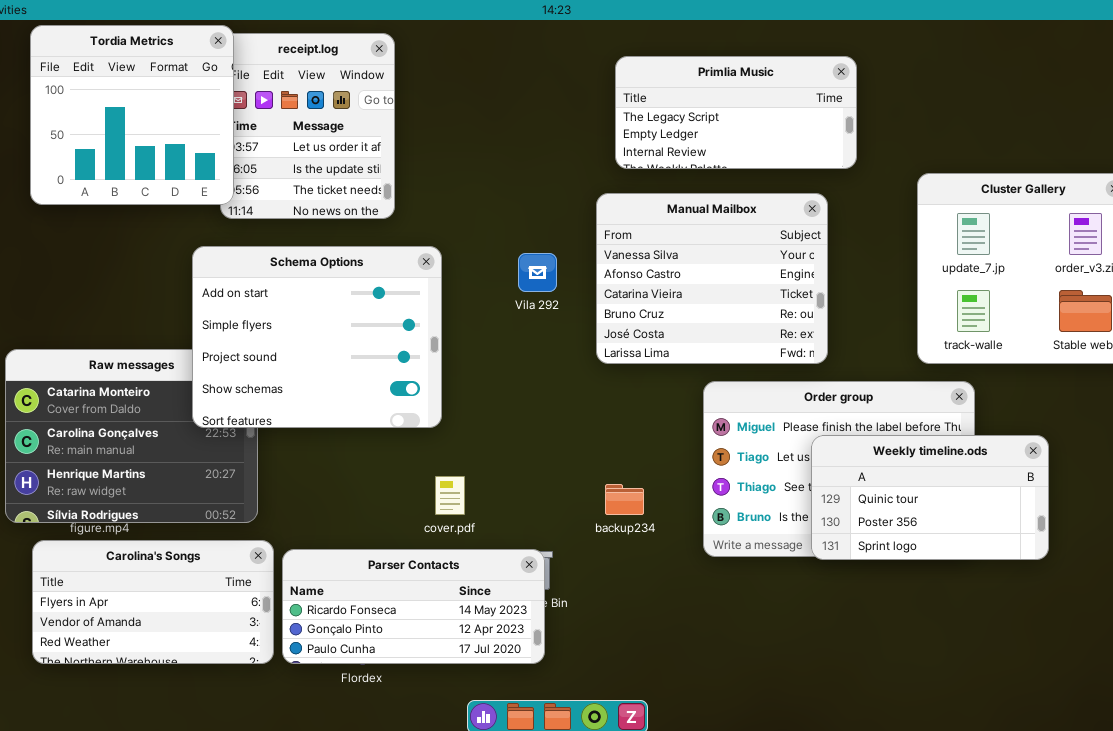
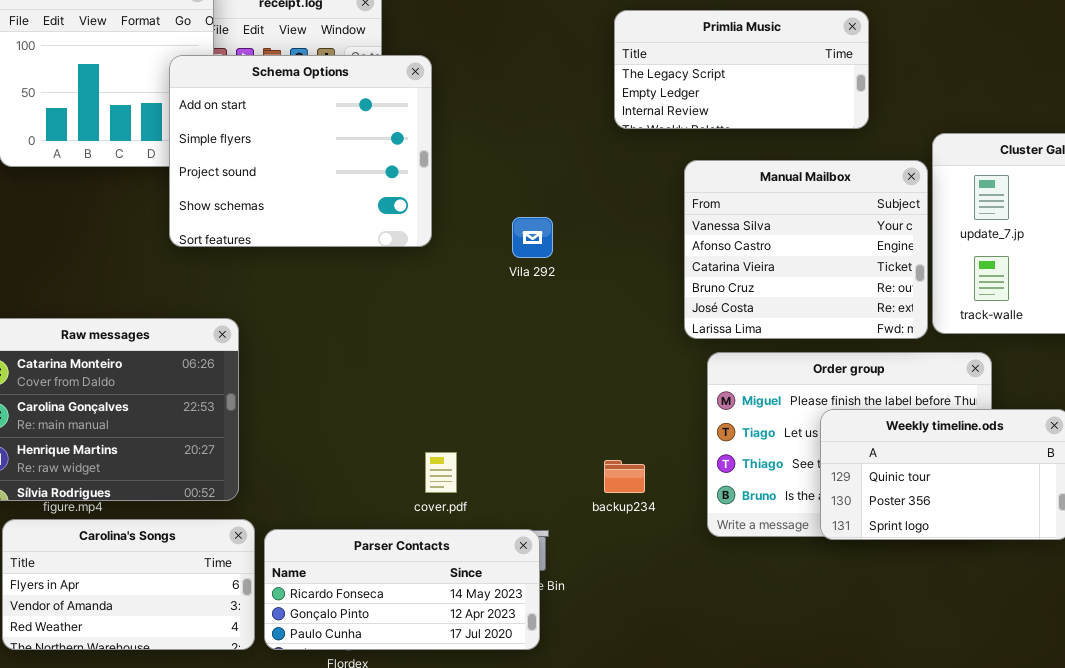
Manual Mailbox: [596,193,828,364] -> [684,160,928,339], moved
Schema Options: [192,246,442,428] -> [169,55,432,247], moved

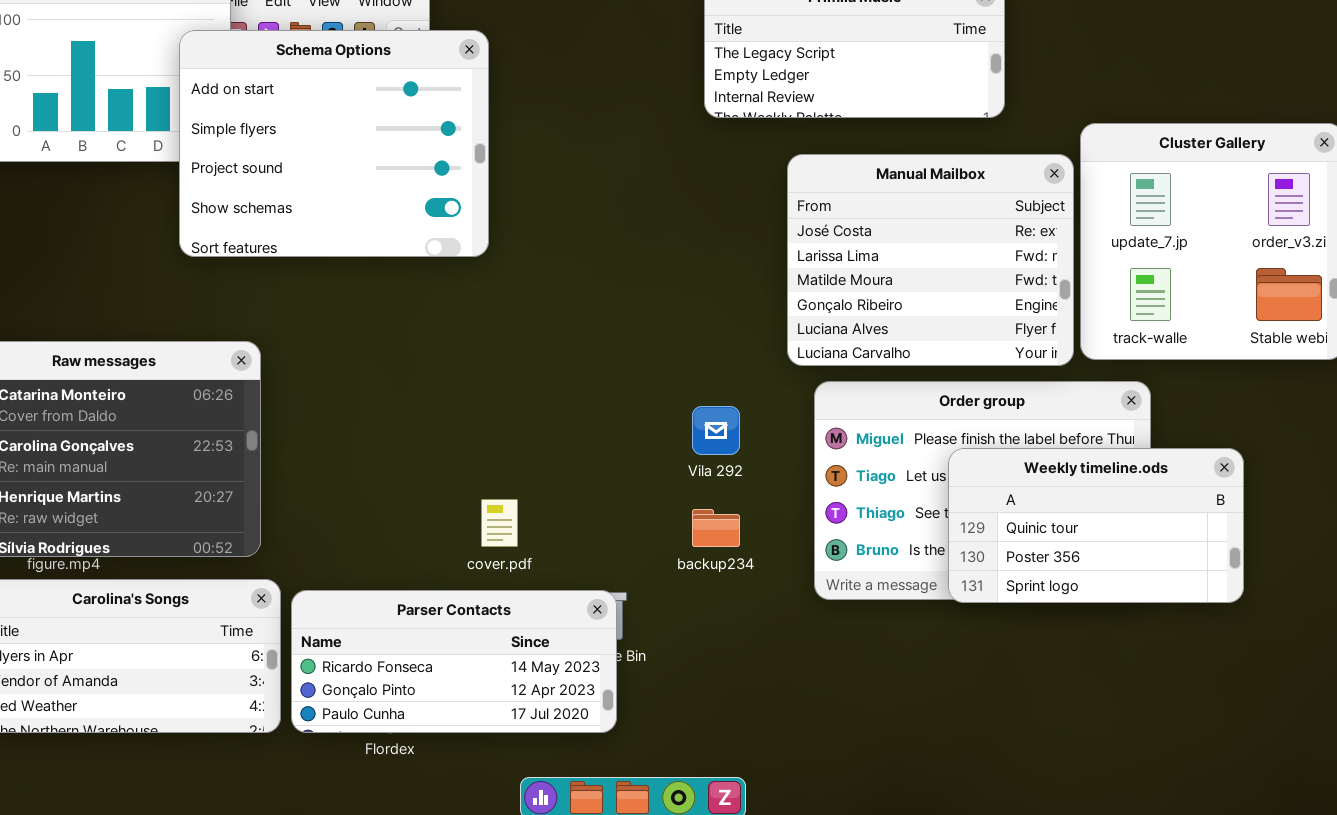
Manual Mailbox: [684,160,928,339] -> [787,154,1074,366], scrolled down 4 rows
Vila 292: [512,217,553,258] -> [692,406,740,455], moved

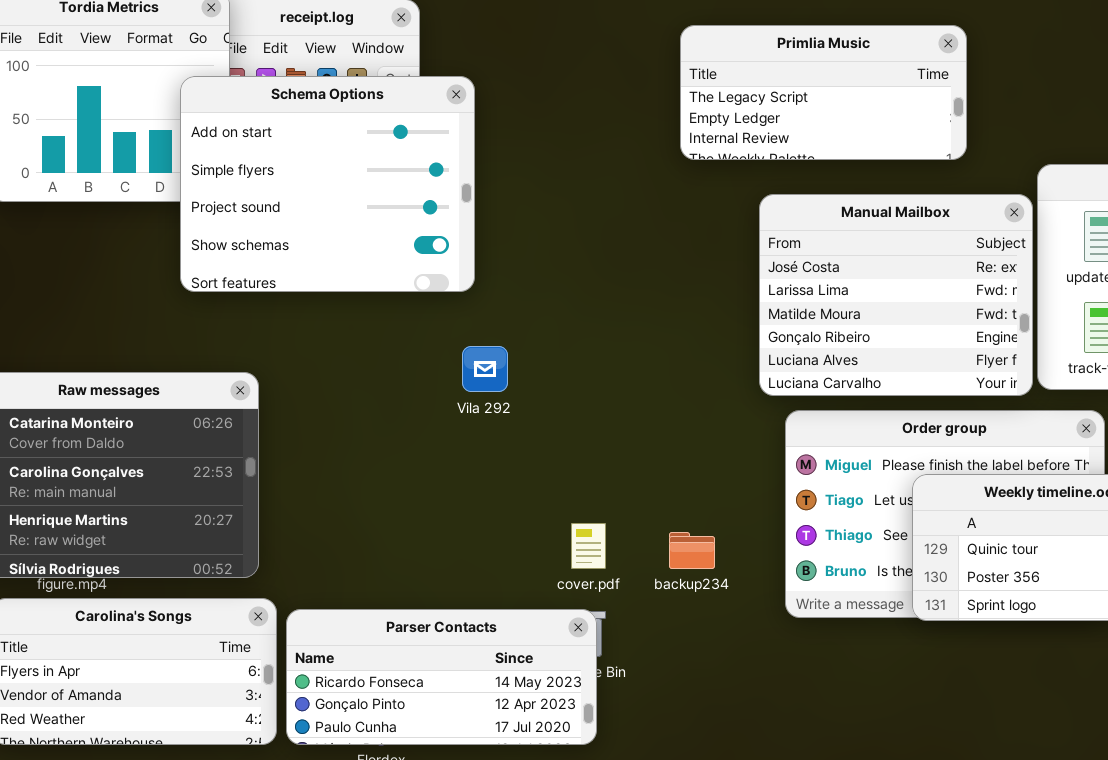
Vila 292: [692,406,740,455] -> [462,346,508,392], moved
cover.pdf: [481,499,518,547] -> [571,523,606,569], moved

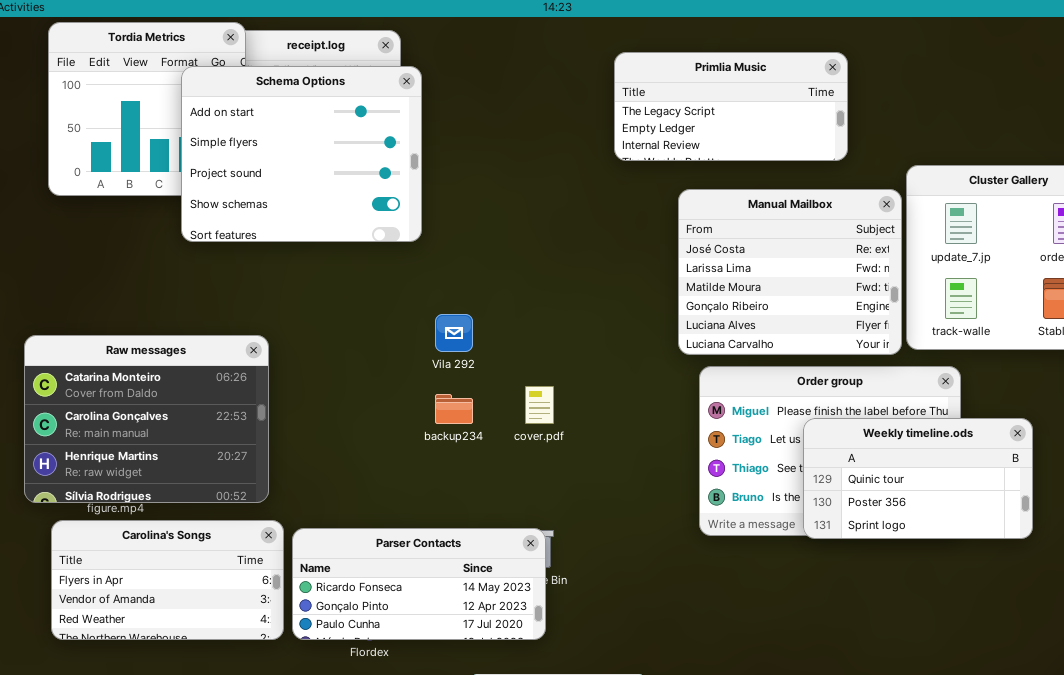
Schema Options: [180,76,475,292] -> [181,66,422,242], moved
cover.pdf: [571,523,606,569] -> [525,386,554,424], moved
backup234: [669,532,715,569] -> [435,394,473,424], moved

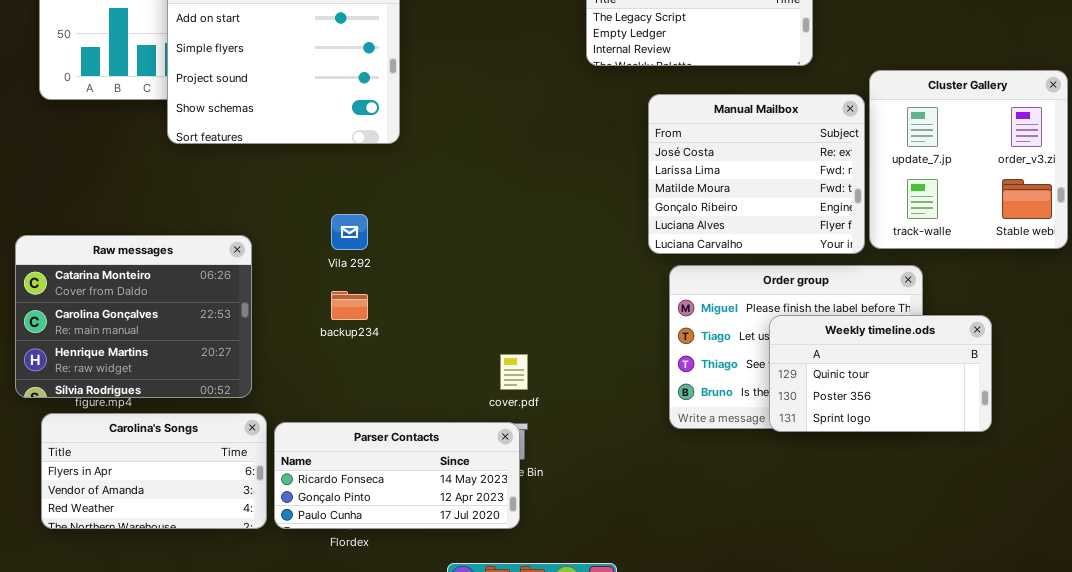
Vila 292: [435,314,473,352] -> [331,214,368,250], moved
cover.pdf: [525,386,554,424] -> [500,354,528,390], moved
backup234: [435,394,473,424] -> [331,291,368,320], moved

